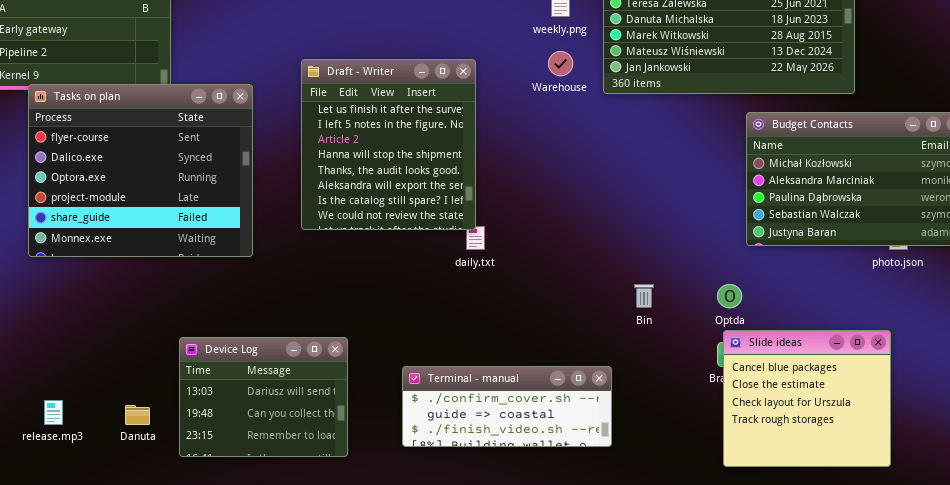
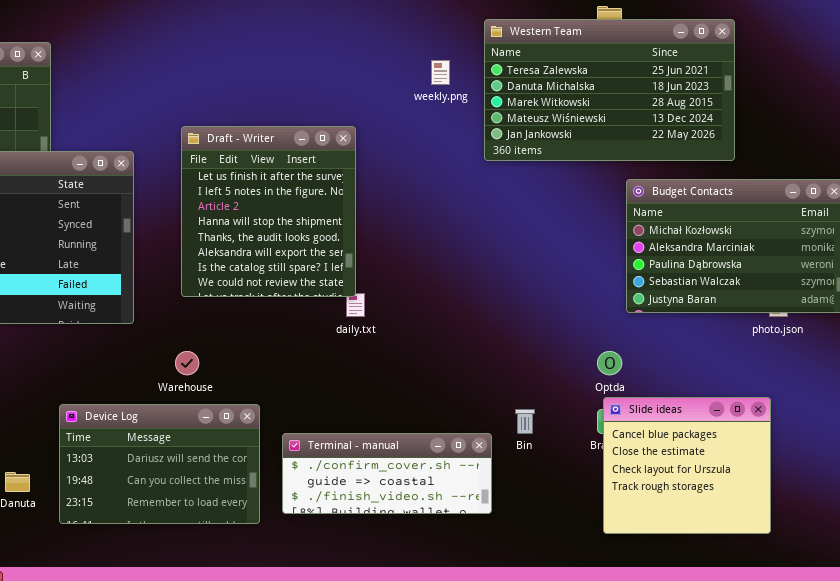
Warehouse: [548,51,573,76] -> [175,351,199,375], moved
Bin: [634,284,654,308] -> [515,409,535,434], moved
Device Log: [179,337,348,457] -> [59,404,260,524], resized

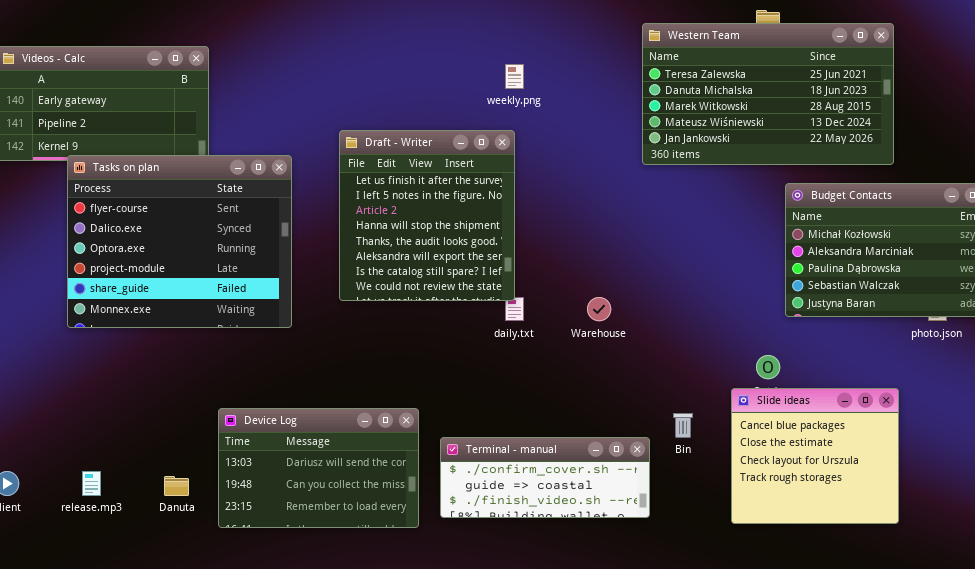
weekly.png: [431,60,450,85] -> [505,64,524,89], moved
Warehouse: [175,351,199,375] -> [587,297,611,321], moved
Slide ideas: [603,397,771,534] -> [731,388,899,524], moved

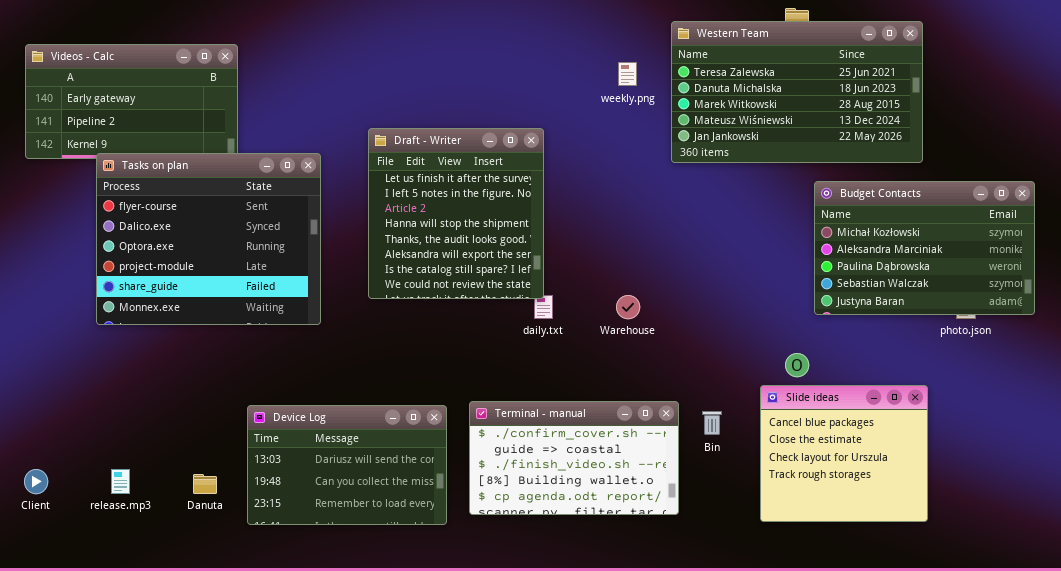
weekly.png: [505,64,524,89] -> [618,62,637,86], moved
Terminal - manual: [440,437,650,518] -> [469,401,679,515], resized

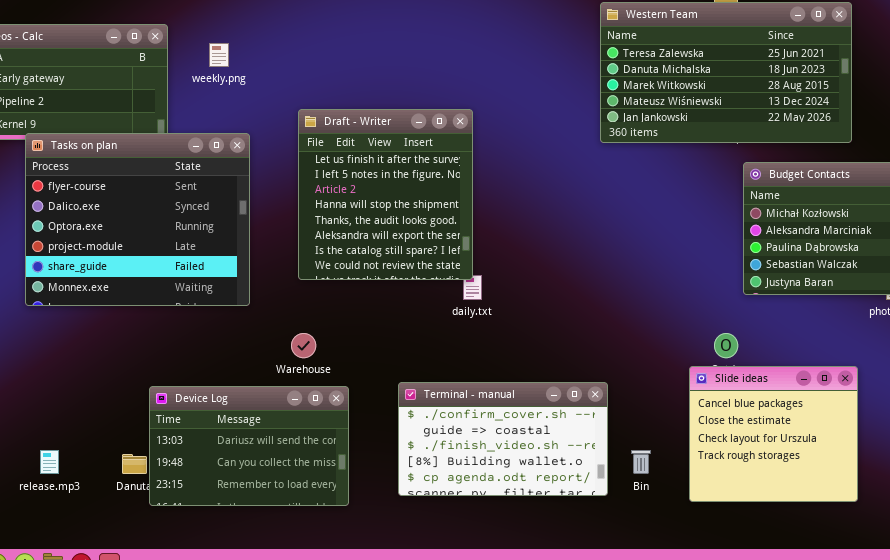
weekly.png: [618,62,637,86] -> [209,43,229,67], moved
Warehouse: [616,295,640,319] -> [291,333,316,358], moved
Device Log: [247,405,447,525] -> [149,386,349,506], moved
Bin: [702,411,722,435] -> [631,450,651,474], moved

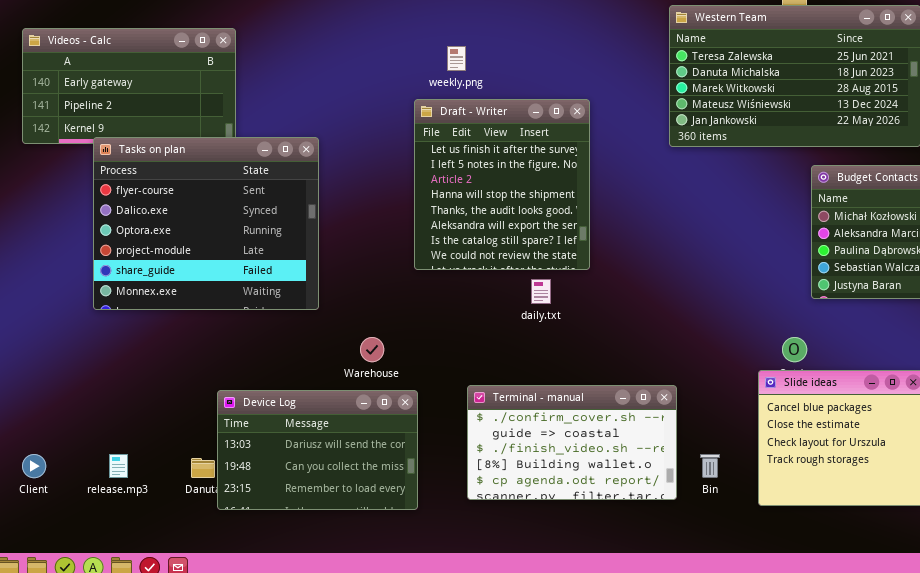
weekly.png: [209,43,229,67] -> [447,46,466,71], moved
Draft - Writer: [298,109,473,280] -> [414,99,590,270], moved

